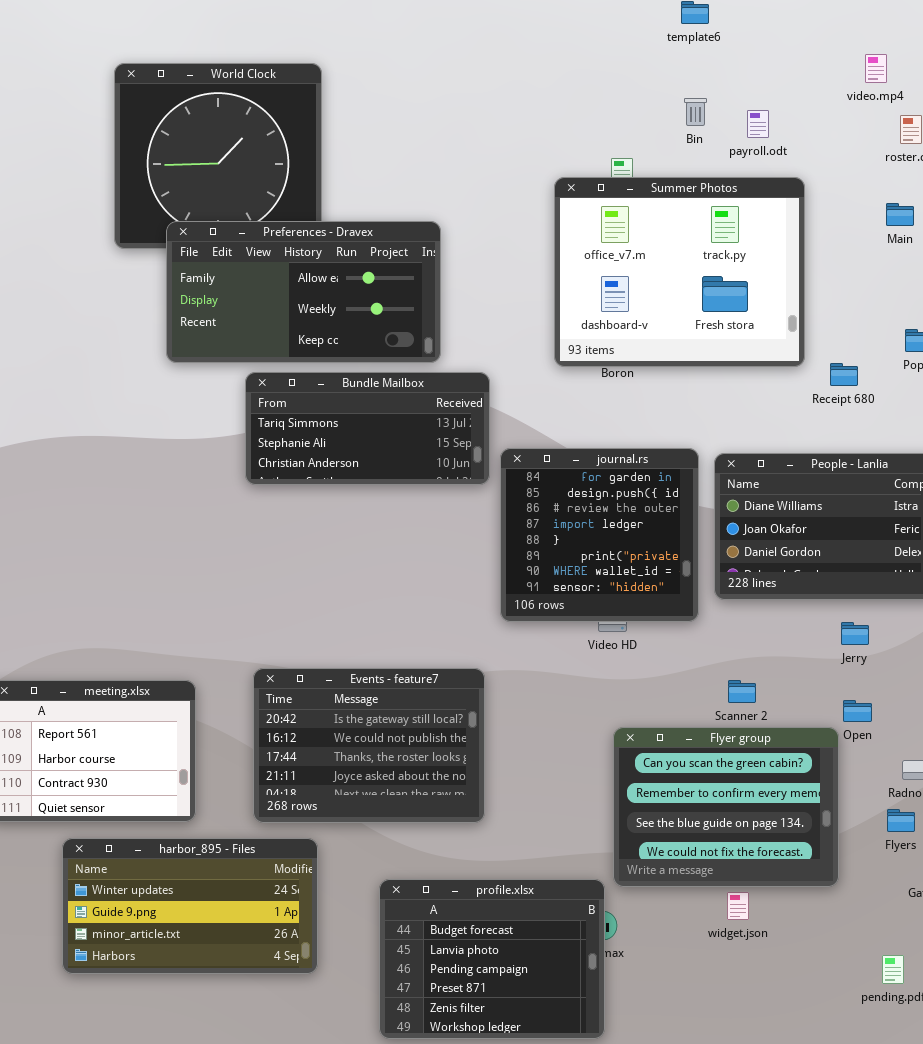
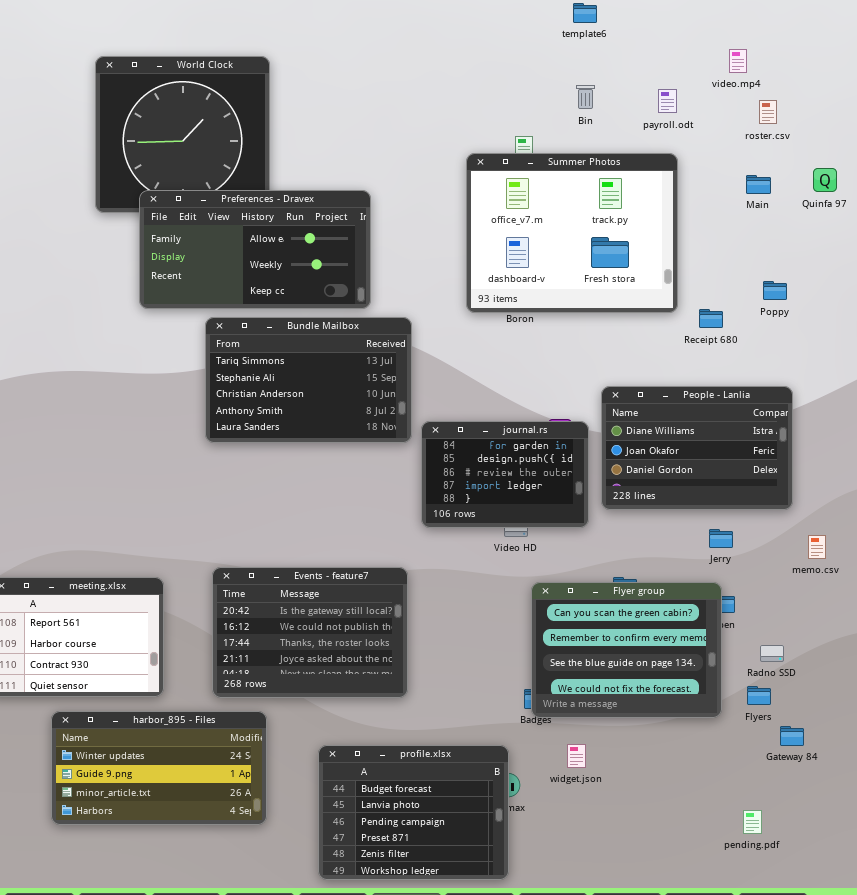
payroll.odt: [747,110,769,138] -> [658,89,677,113], moved
Bundle Mailbox: [245,372,490,485] -> [205,317,412,443], resized
journal.rs: [500,448,699,622] -> [421,421,589,528], resized
Flyer group: [613,727,839,887] -> [531,582,722,718], moved
widget.json: [727,892,749,920] -> [567,744,586,768], moved

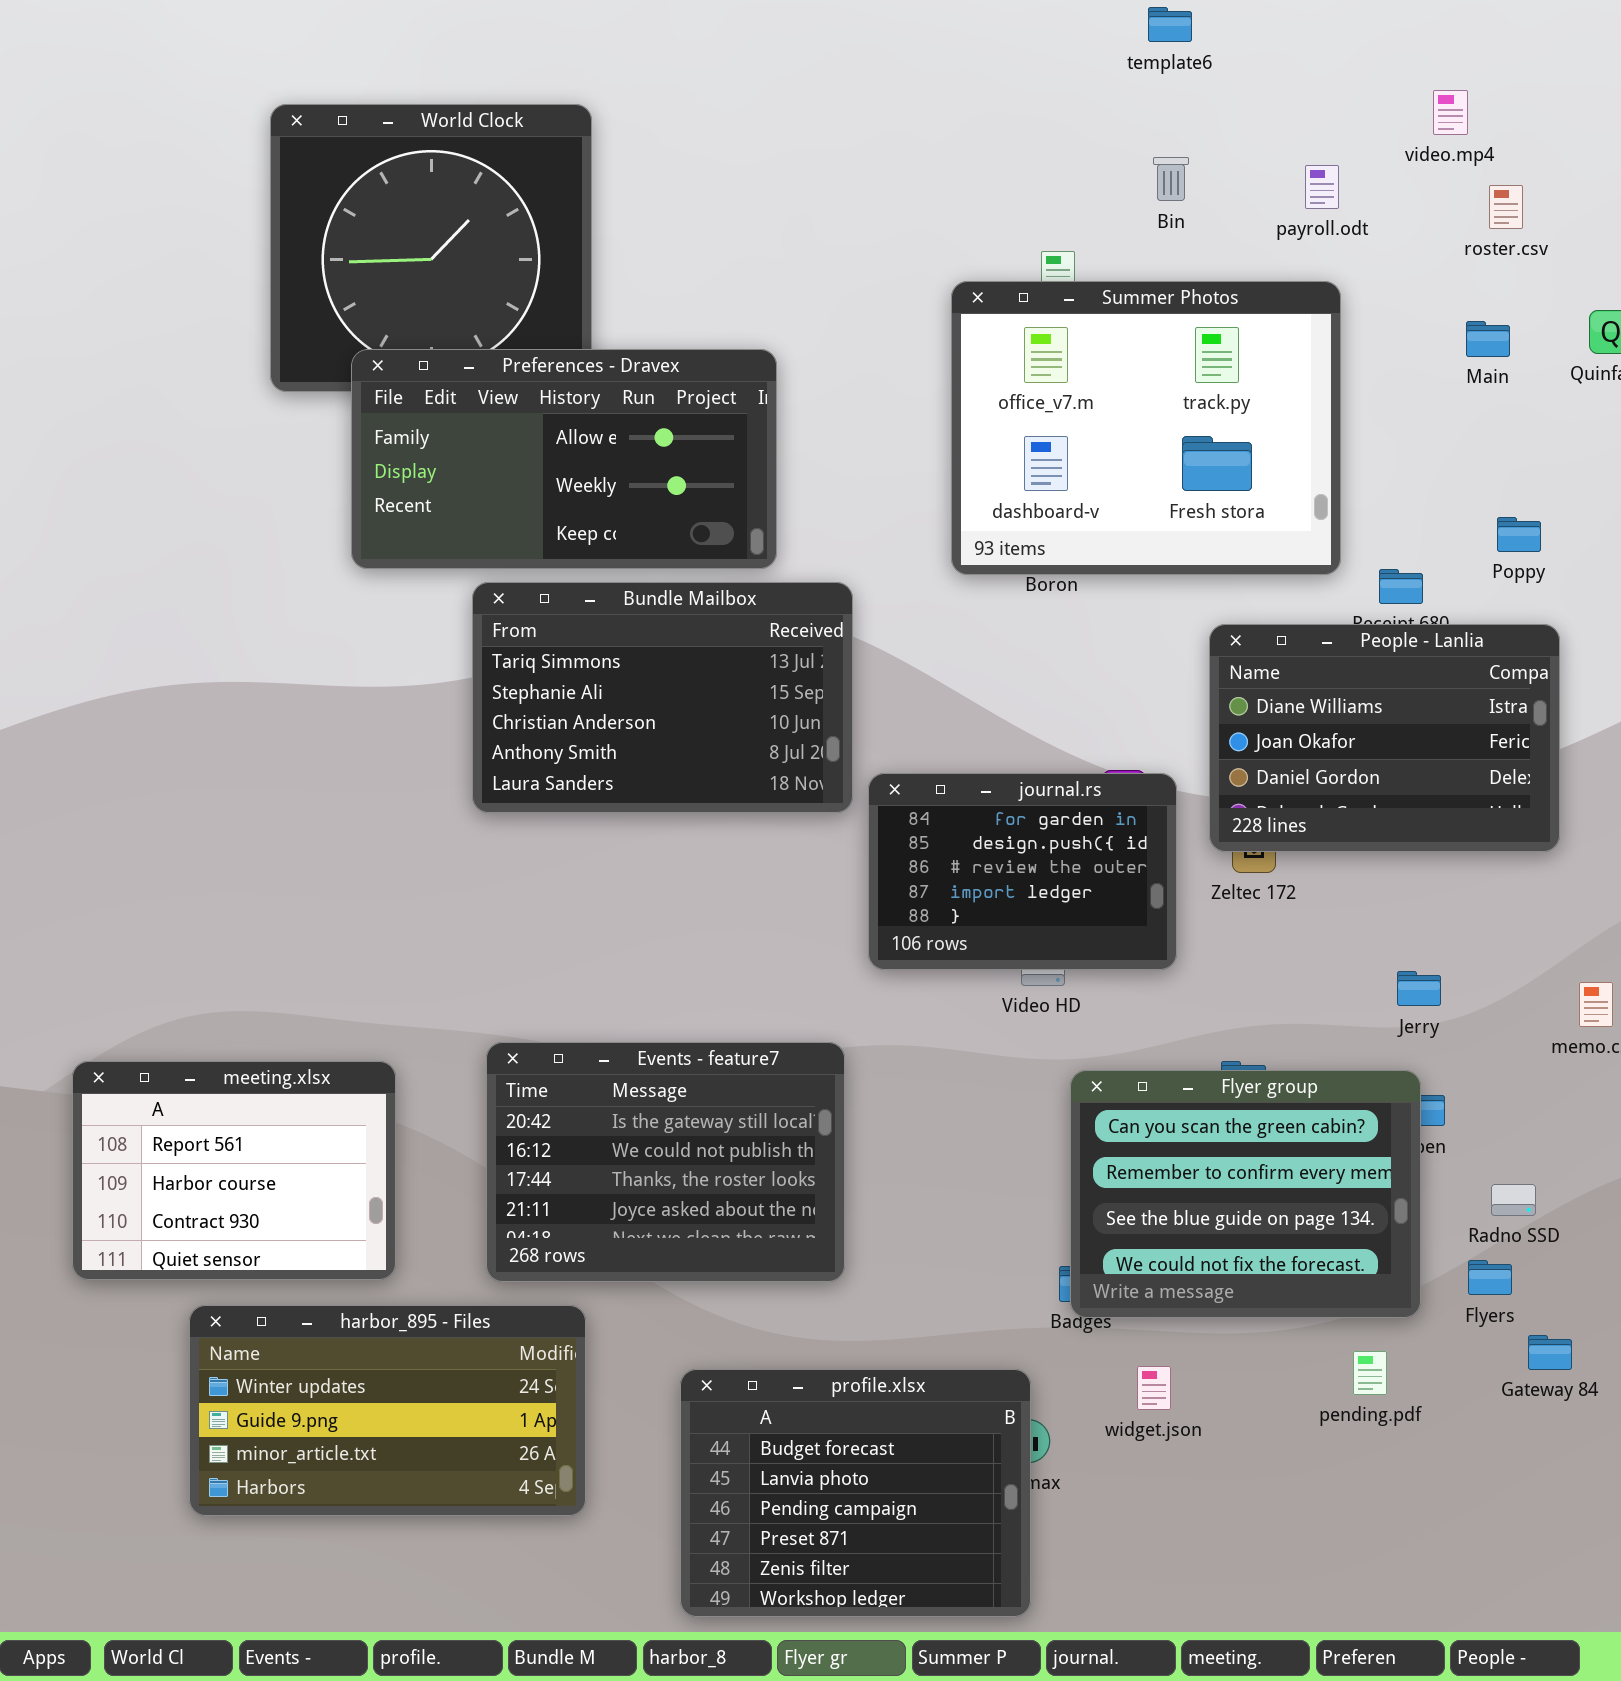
People - Lanlia: [601,386,793,510] -> [1209,624,1560,852], moved
pending.pdf: [743,810,762,834] -> [1353,1351,1387,1395], moved

